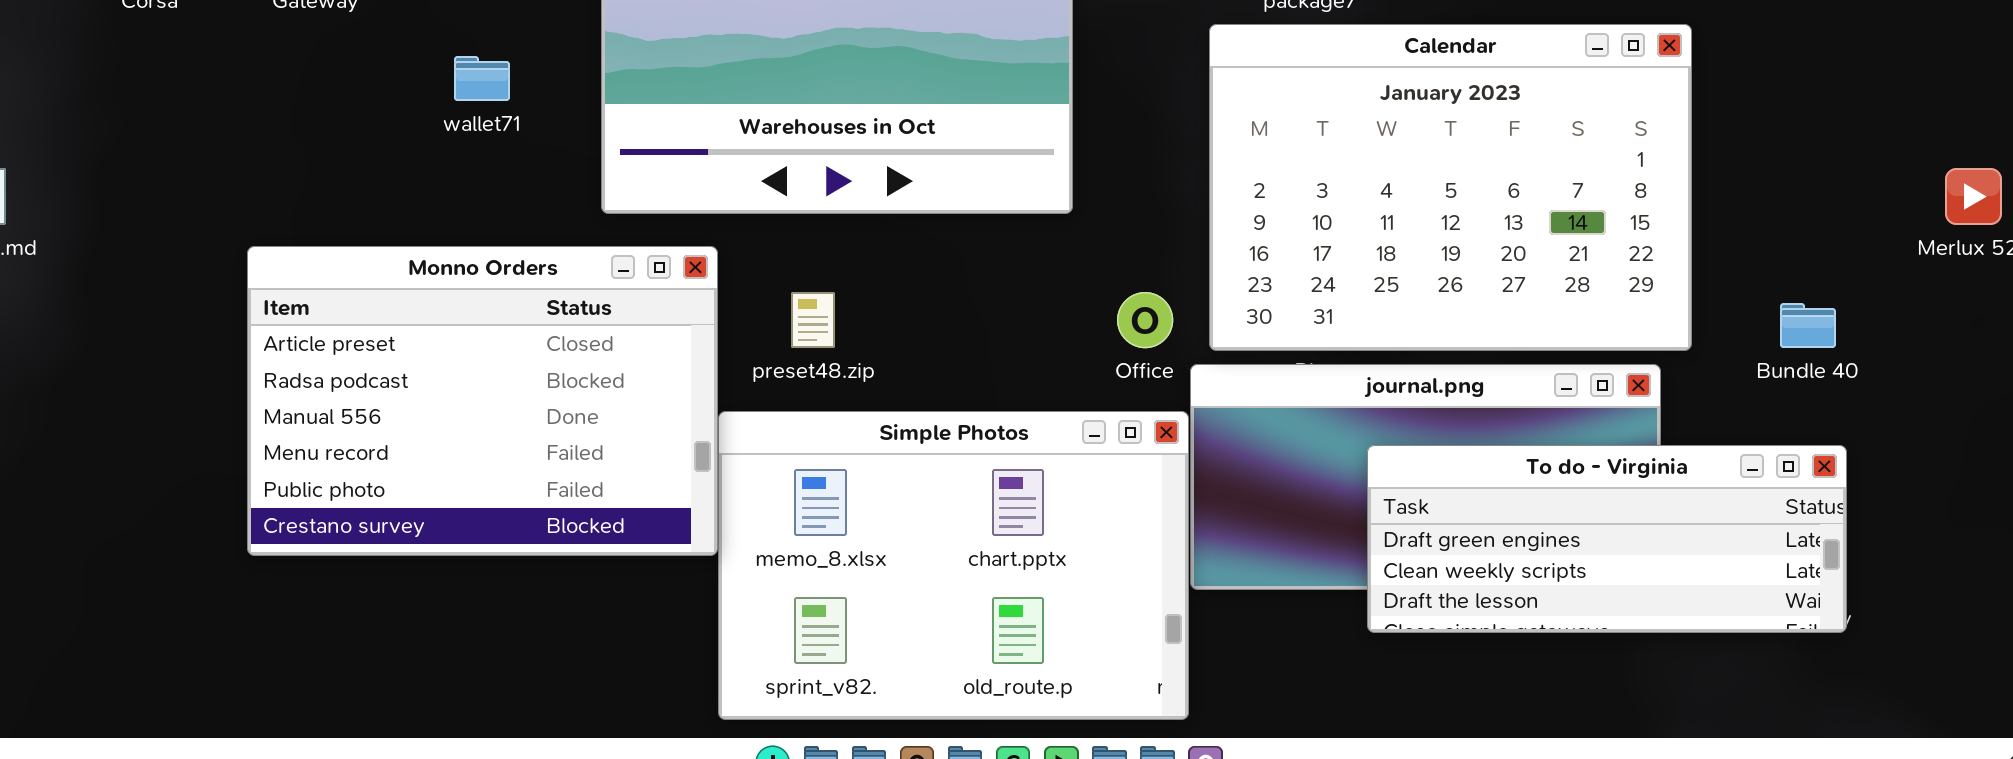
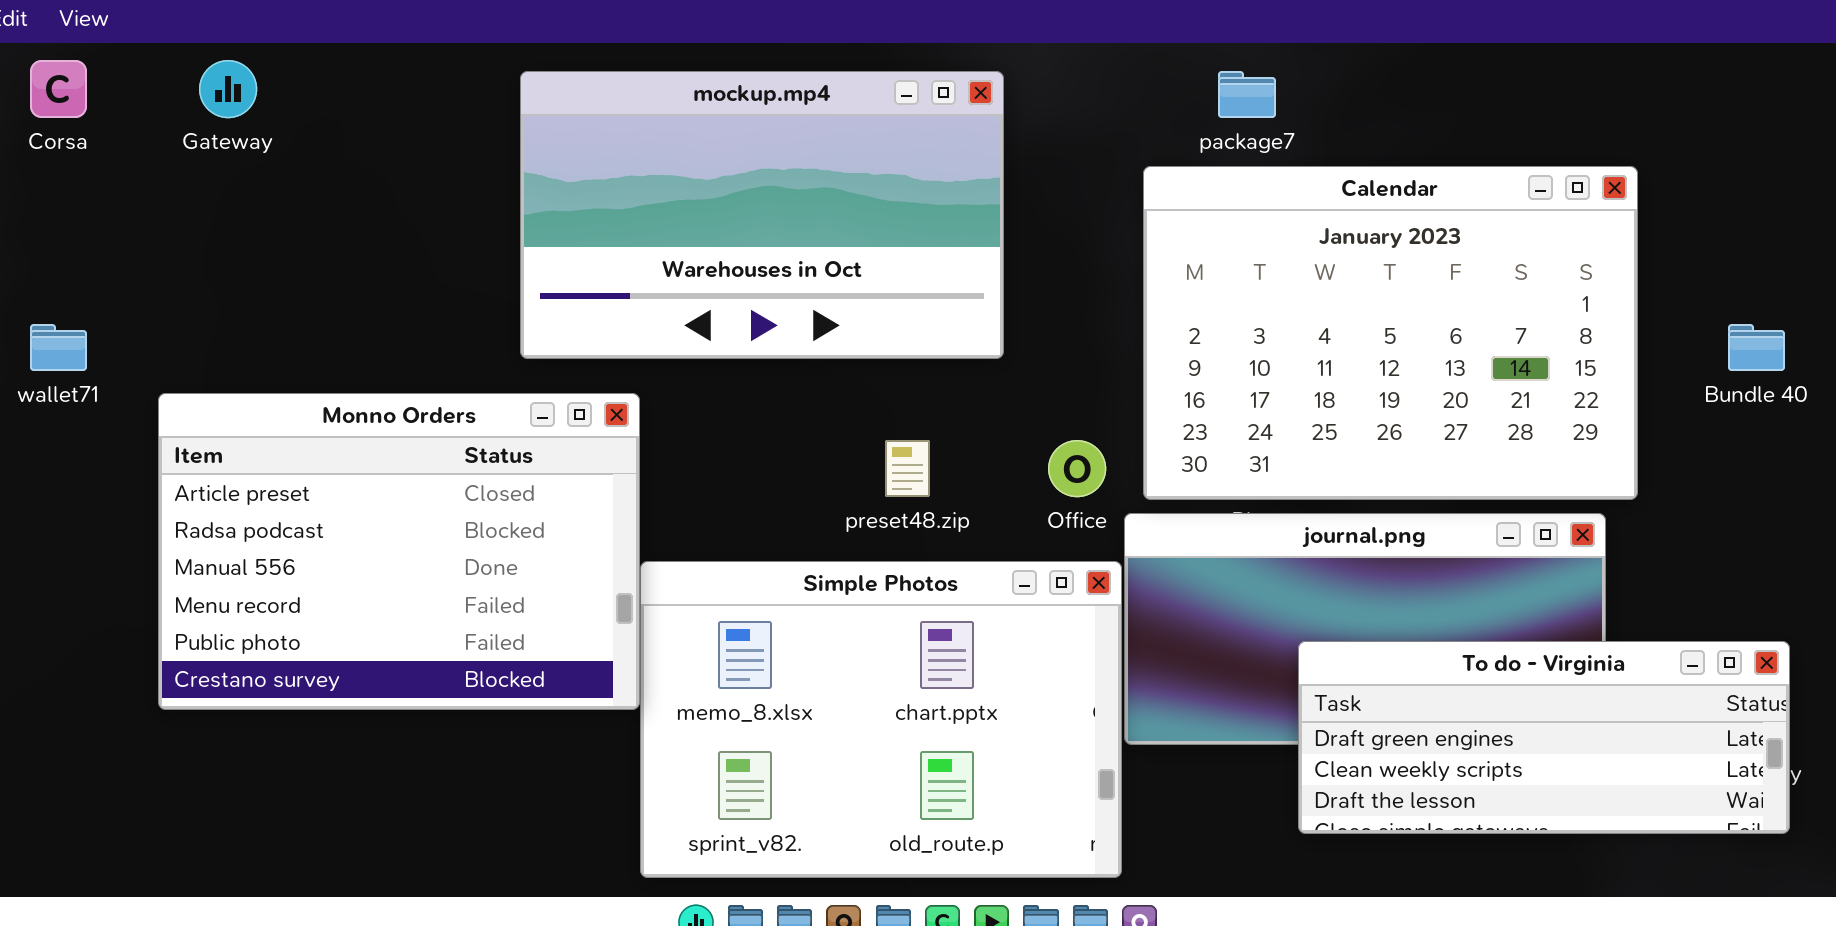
wallet71: [454,56,510,101] -> [30,324,87,371], moved
preset48.zip: [791,292,835,348] -> [885,440,930,497], moved
Bundle 40: [1780,303,1836,348] -> [1728,324,1785,371], moved
To do - Virginia: [1367,445,1847,633] -> [1298,641,1790,834], moved

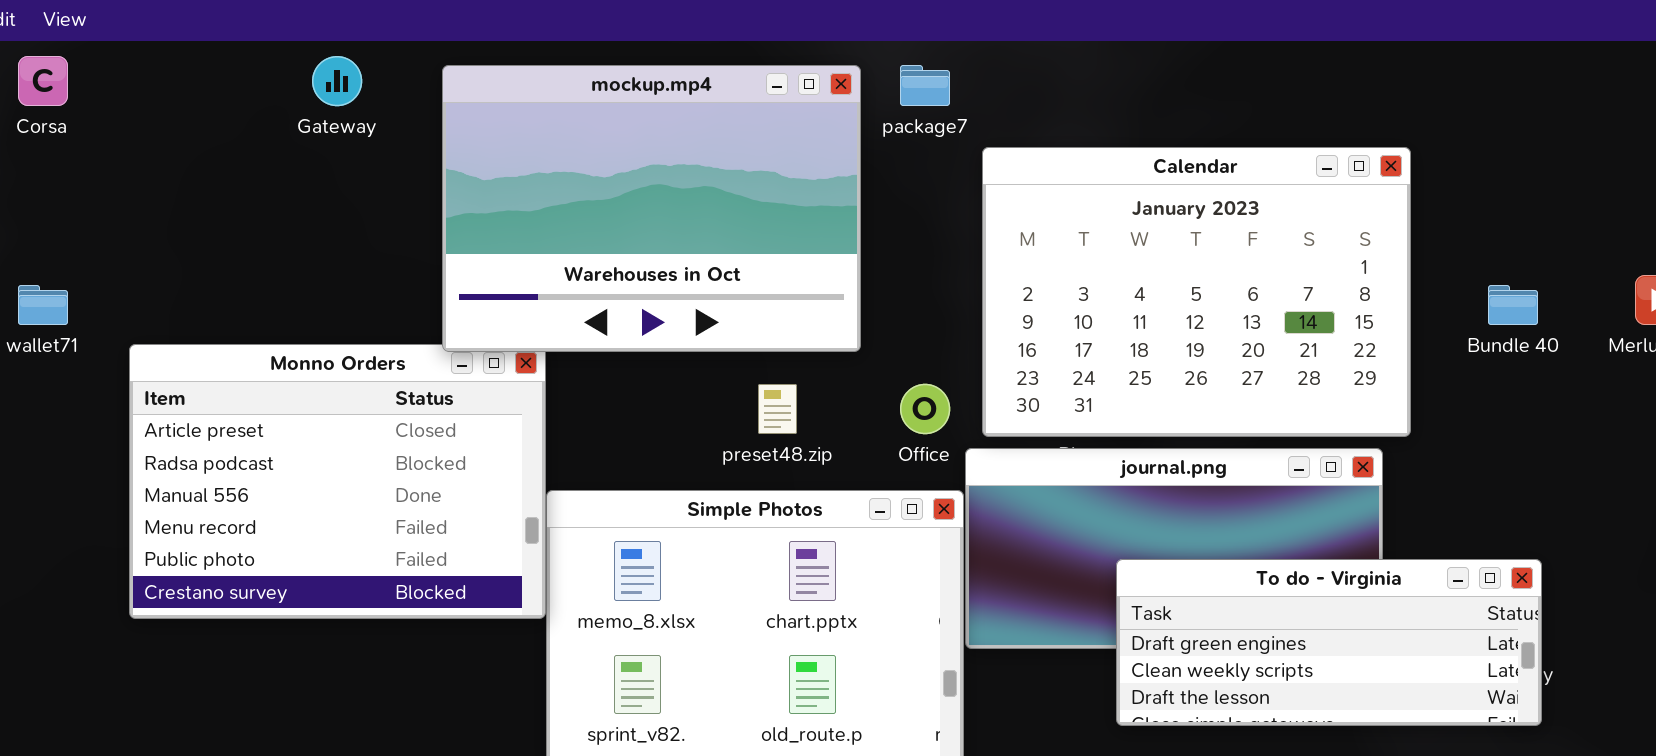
Gateway: [199,60,257,118] -> [312,56,362,106], moved
mockup.mp4: [520,71,1004,359] -> [442,65,861,352], resized
package7: [1218,71,1276,118] -> [900,65,950,106], moved

